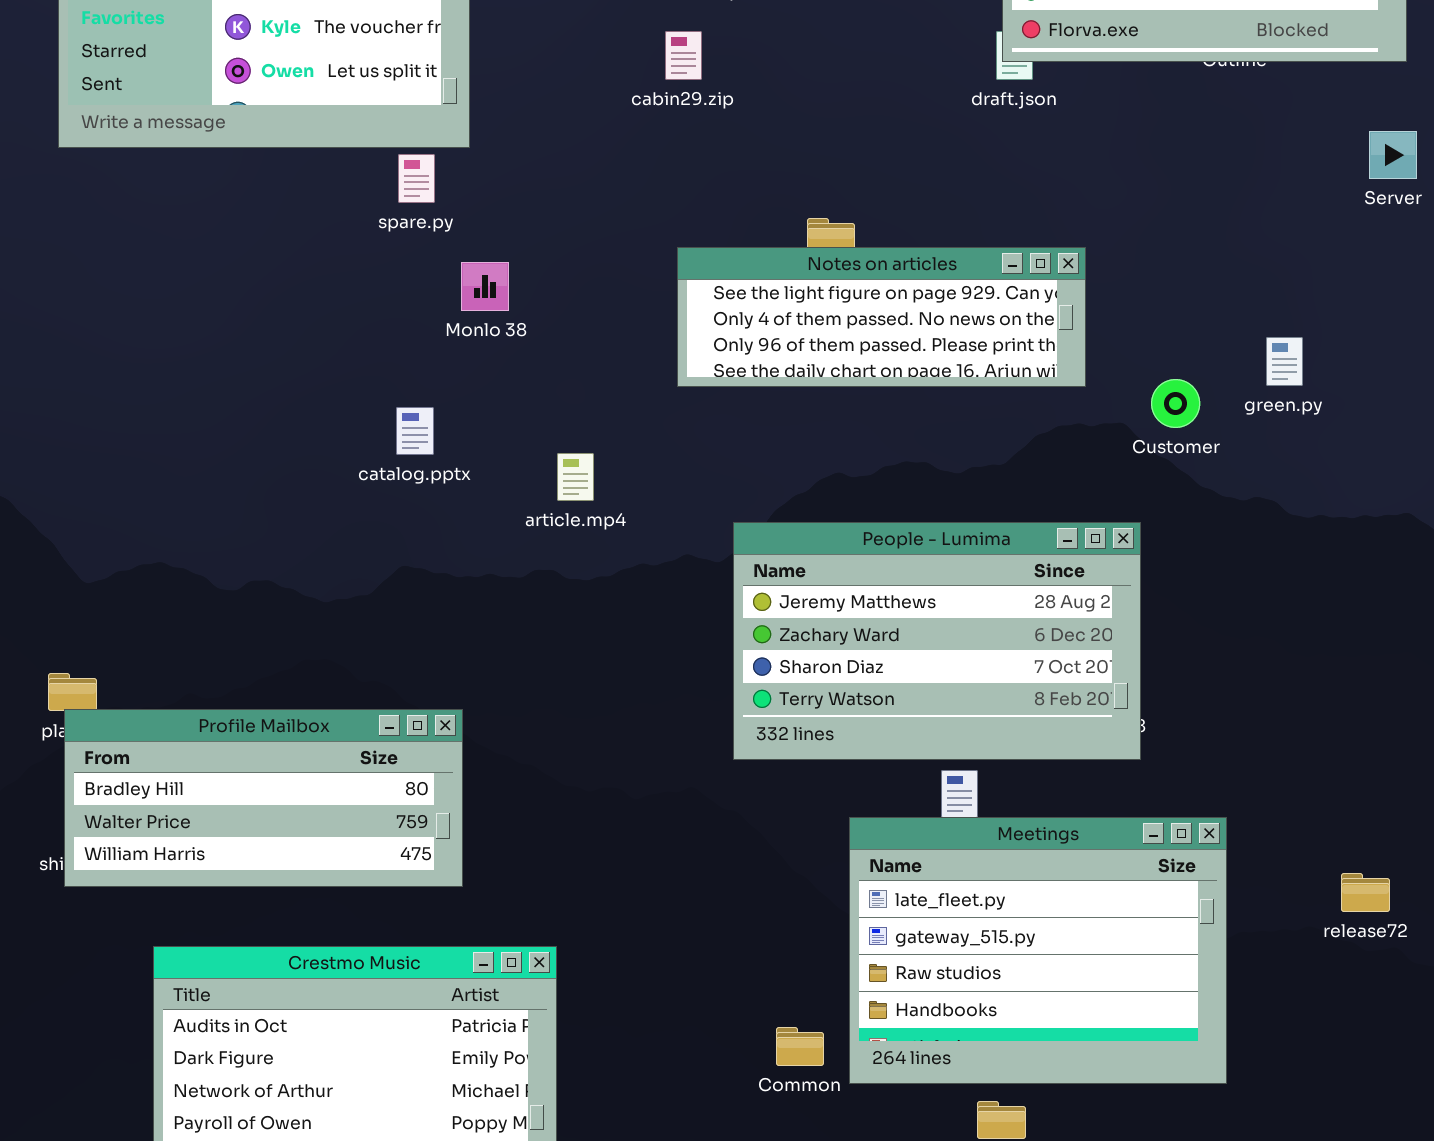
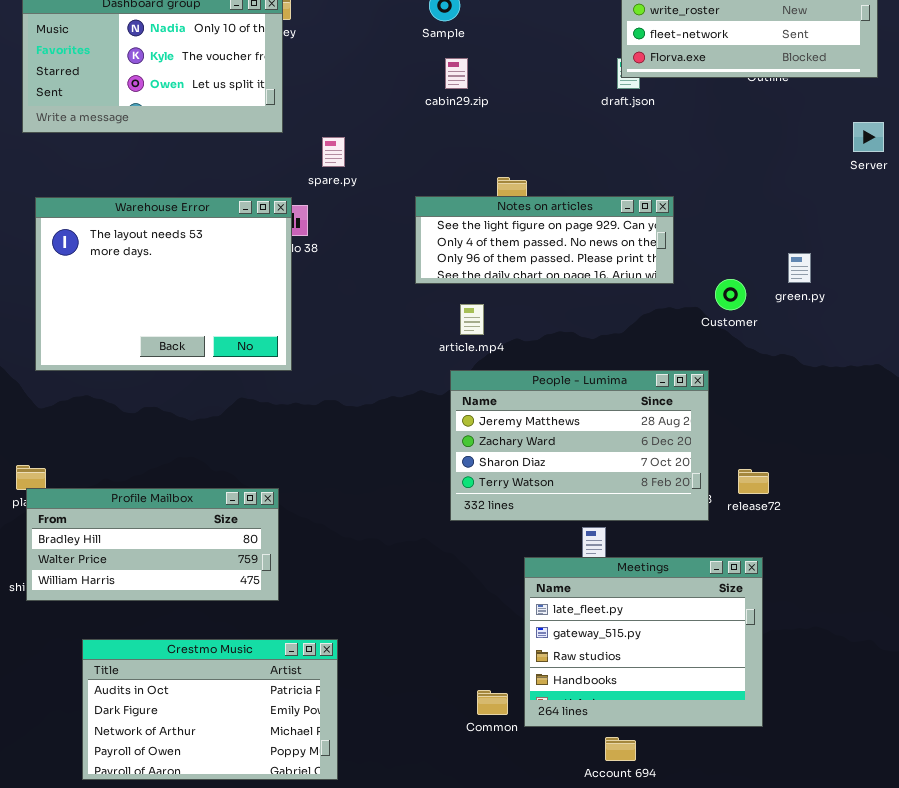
cabin29.zip: [665,31,702,80] -> [445,58,468,89], moved
spare.py: [398,154,435,203] -> [322,137,345,167], moved
Warehouse Error: none -> [35,197,292,371], opened
article.mp4: [557,453,594,501] -> [460,304,484,335], moved
release72: [1341,873,1390,912] -> [738,469,769,494], moved

